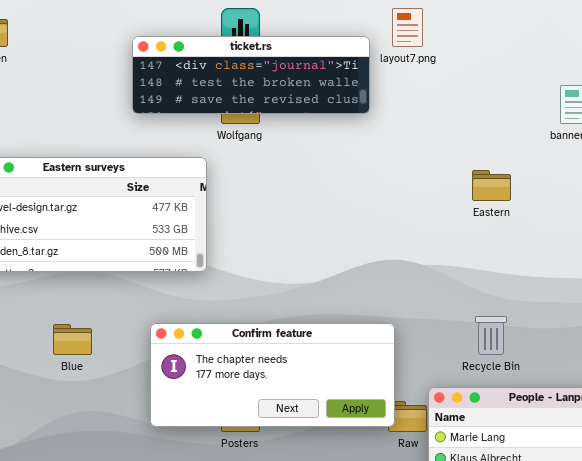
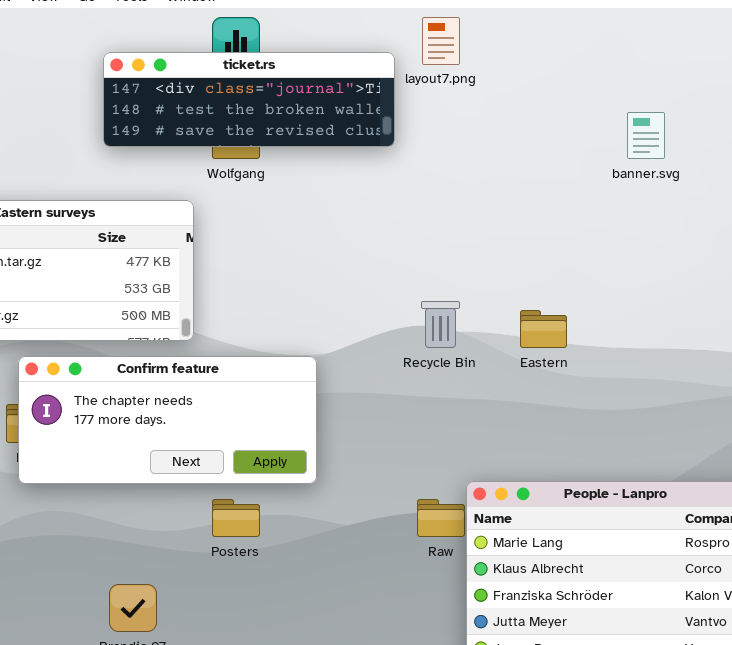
Eastern: [472,170,511,201] -> [520,310,567,348], moved
Recycle Bin: [475,316,507,355] -> [421,301,460,348], moved
Confirm feature: [150,323,395,427] -> [18,356,317,484], moved

